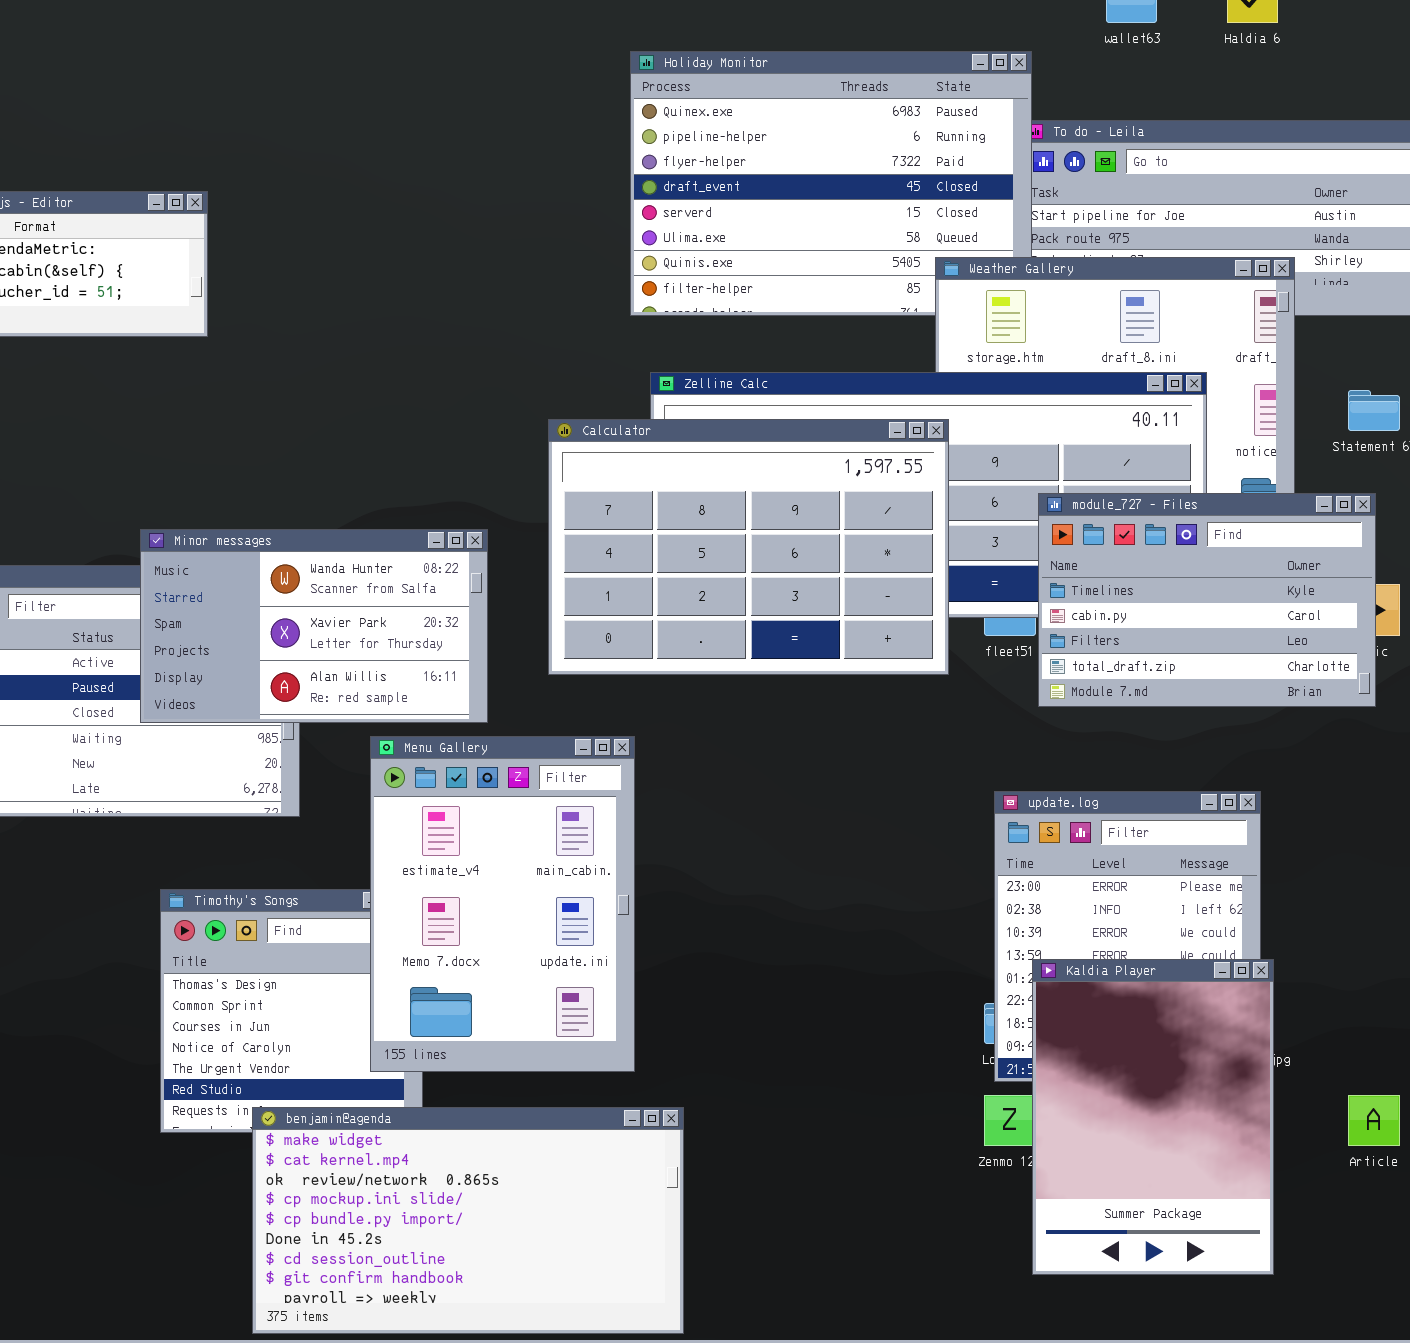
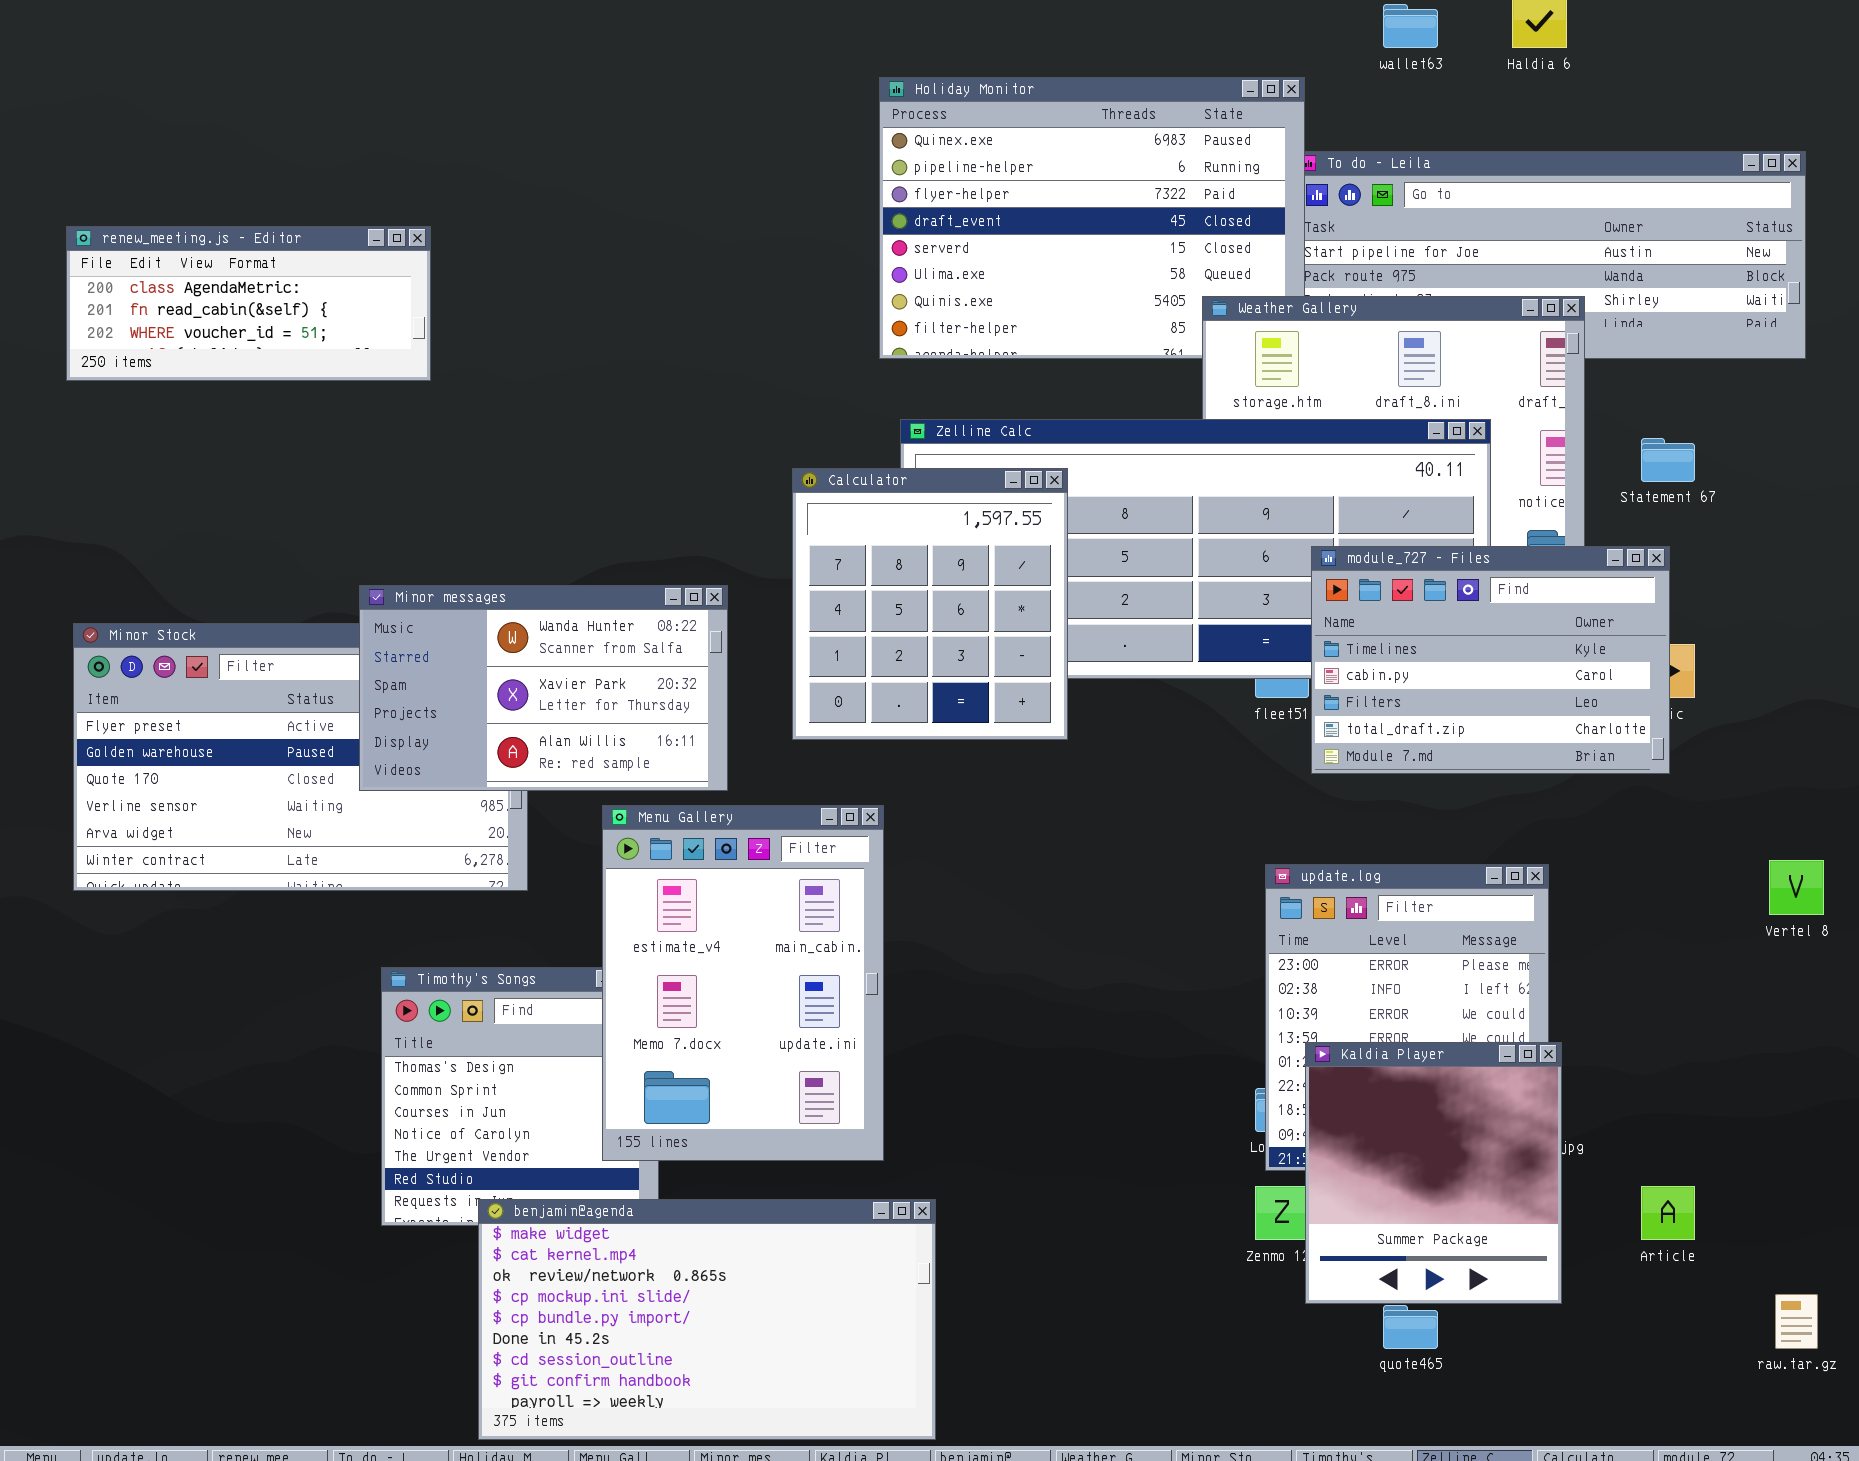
Calculator: [548,419,949,675] -> [792,468,1068,740], resized
Kaldia Player: [1032,959,1274,1275] -> [1305,1042,1562,1304], resized

